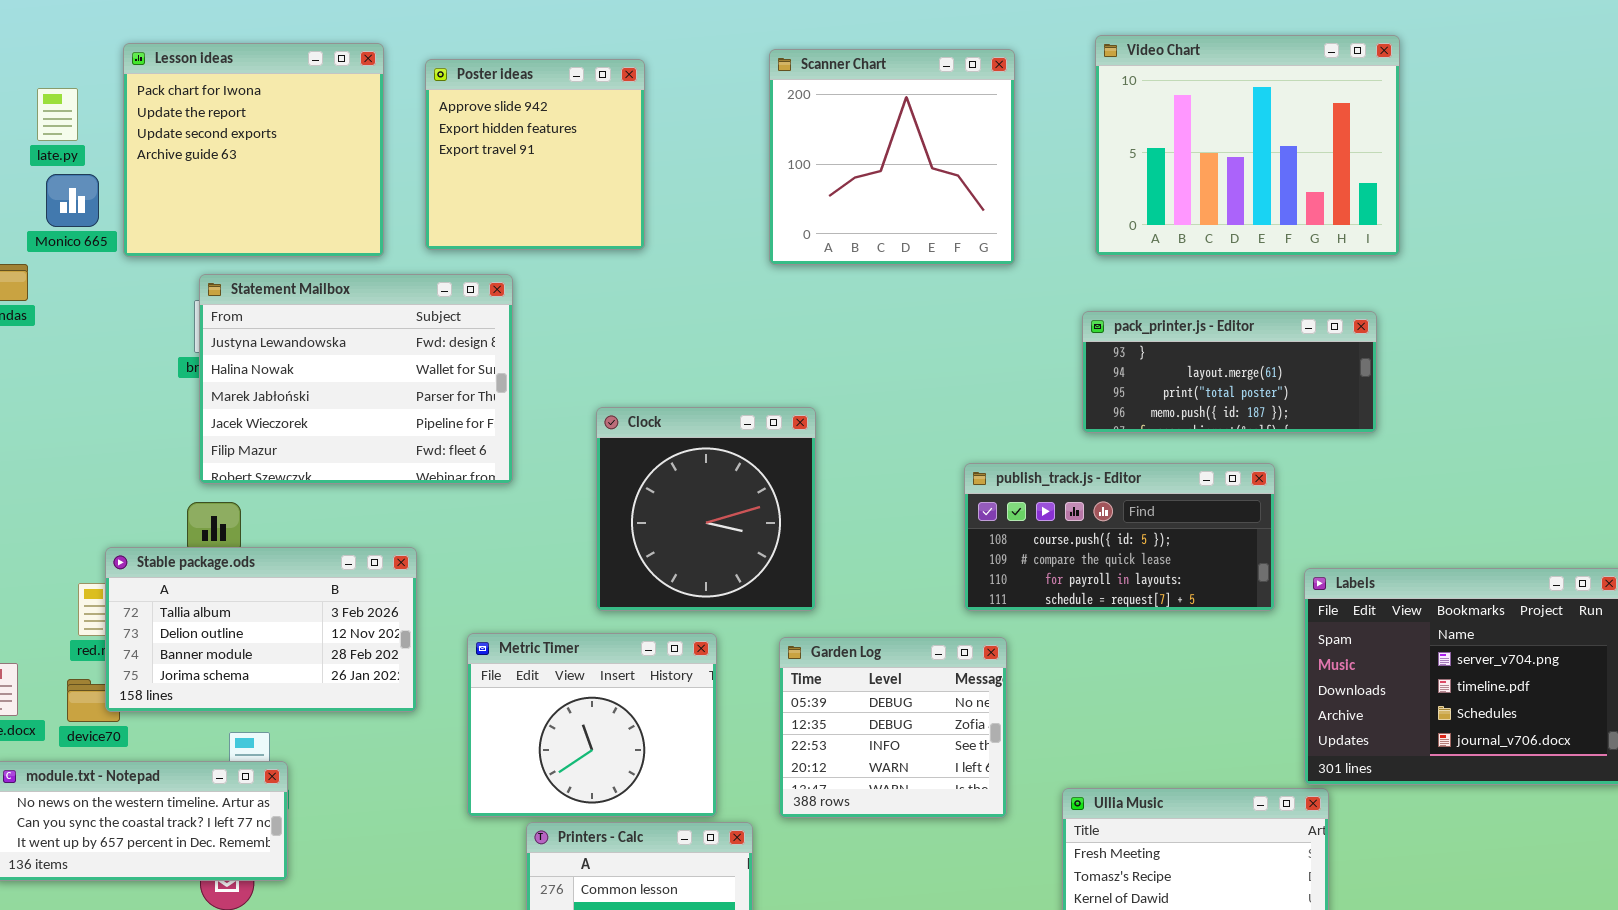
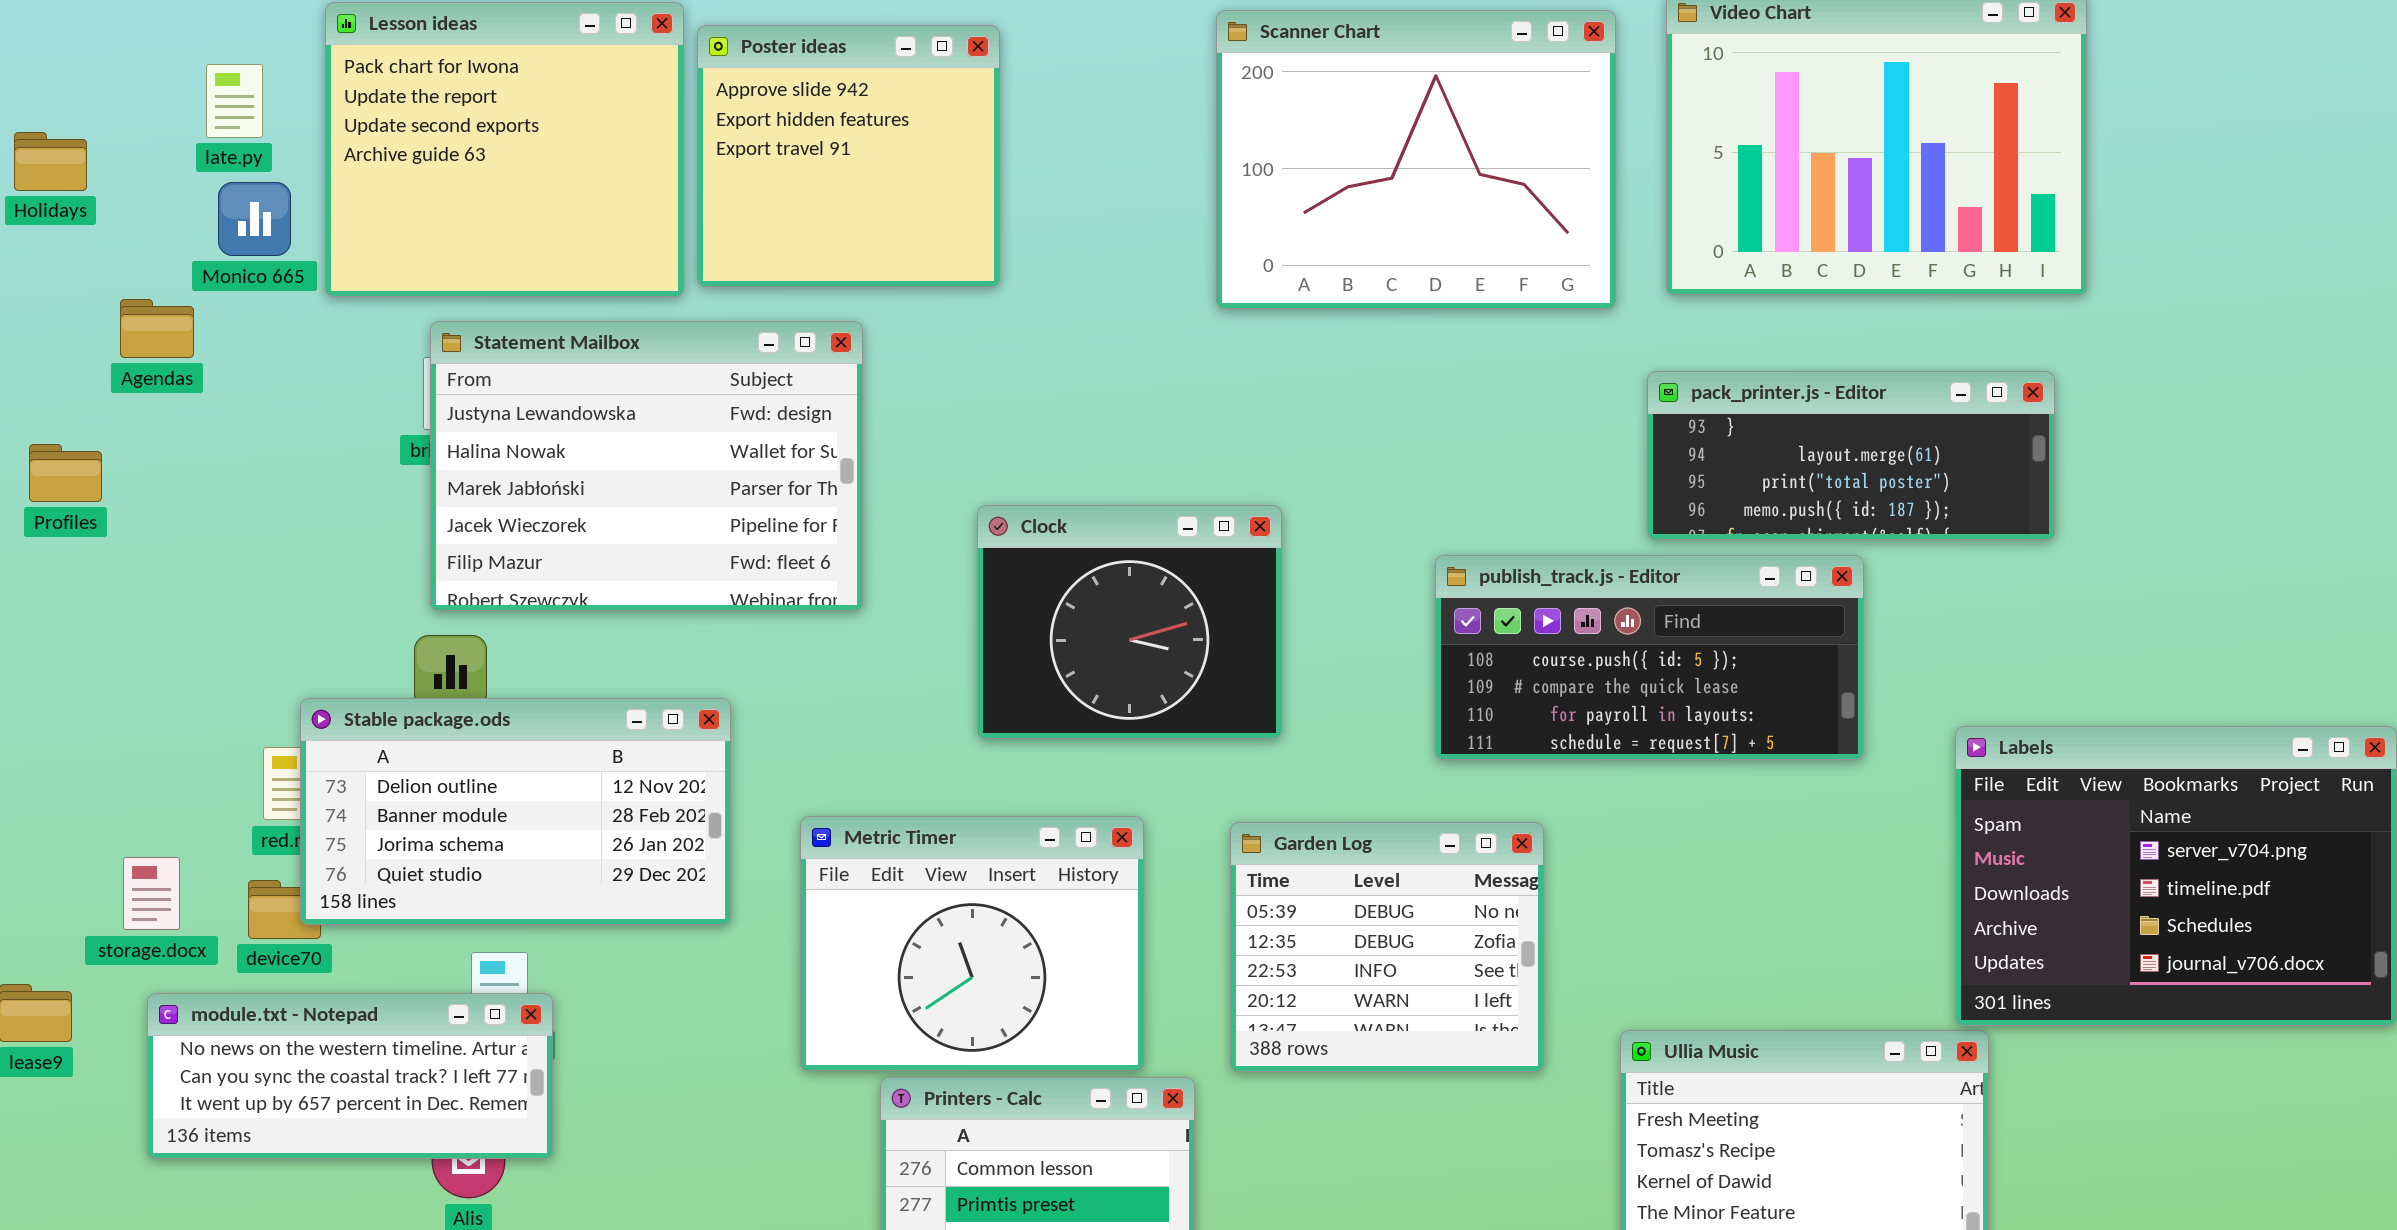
Scanner Chart: [769,49,1015,265] -> [1216,10,1616,309], resized
Poster ideas: [425,59,645,250] -> [697,25,1000,287], moved
Clock: [596,407,816,611] -> [977,505,1282,739], resized
publish_track.js - Editor: [964,463,1275,611] -> [1435,555,1864,760], moved
Stable package.ods: [105,547,417,712] -> [300,698,731,925], scrolled down 1 row

